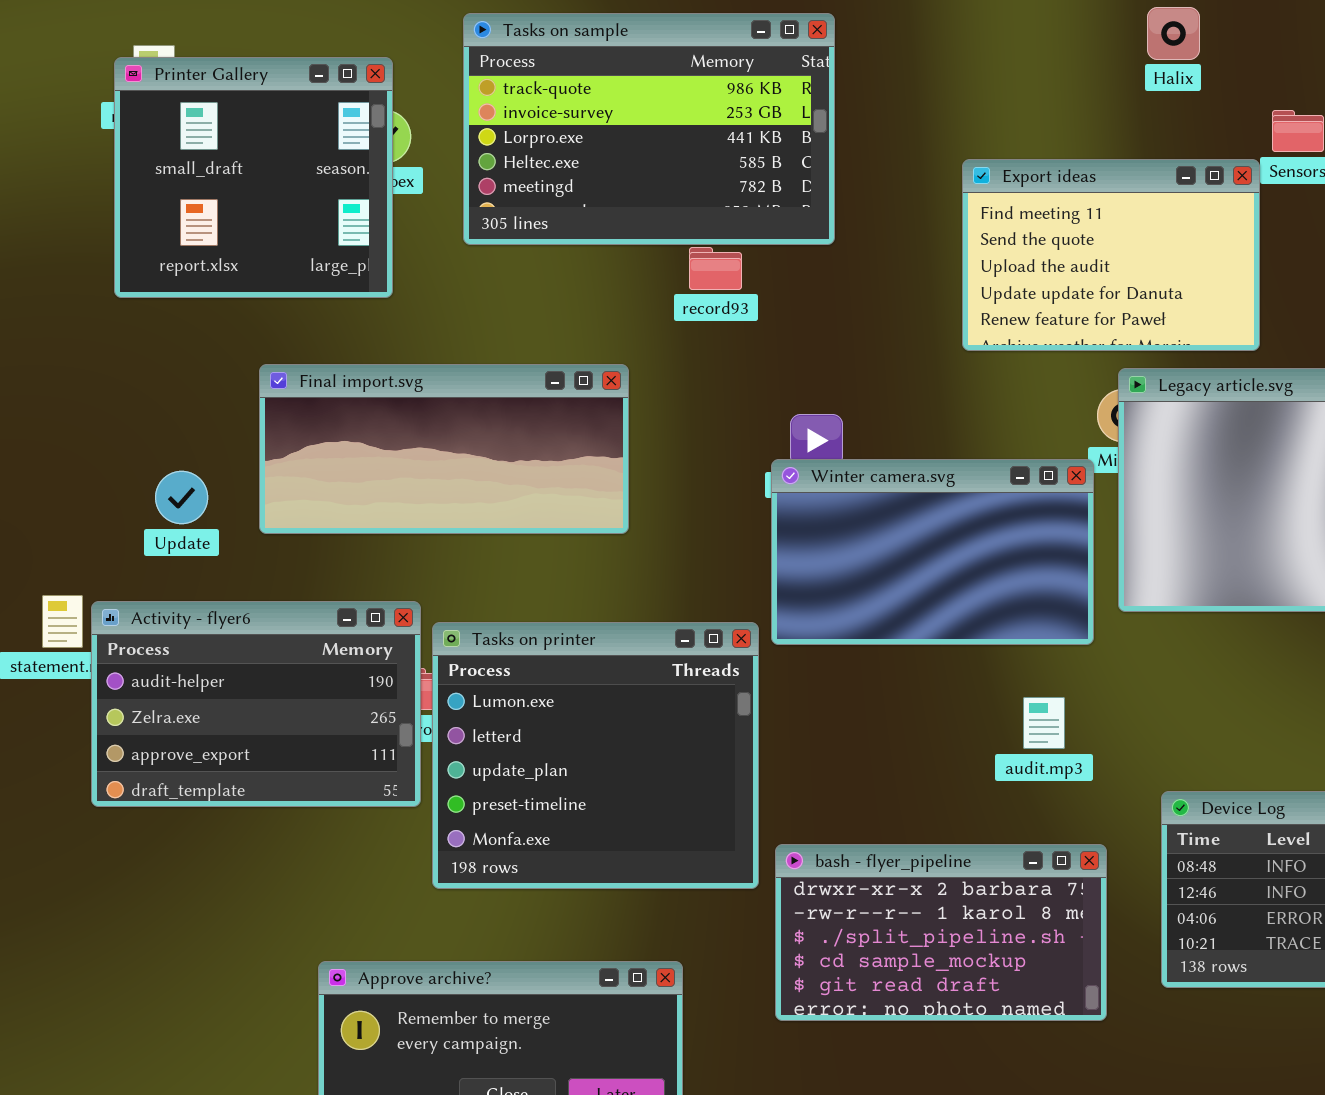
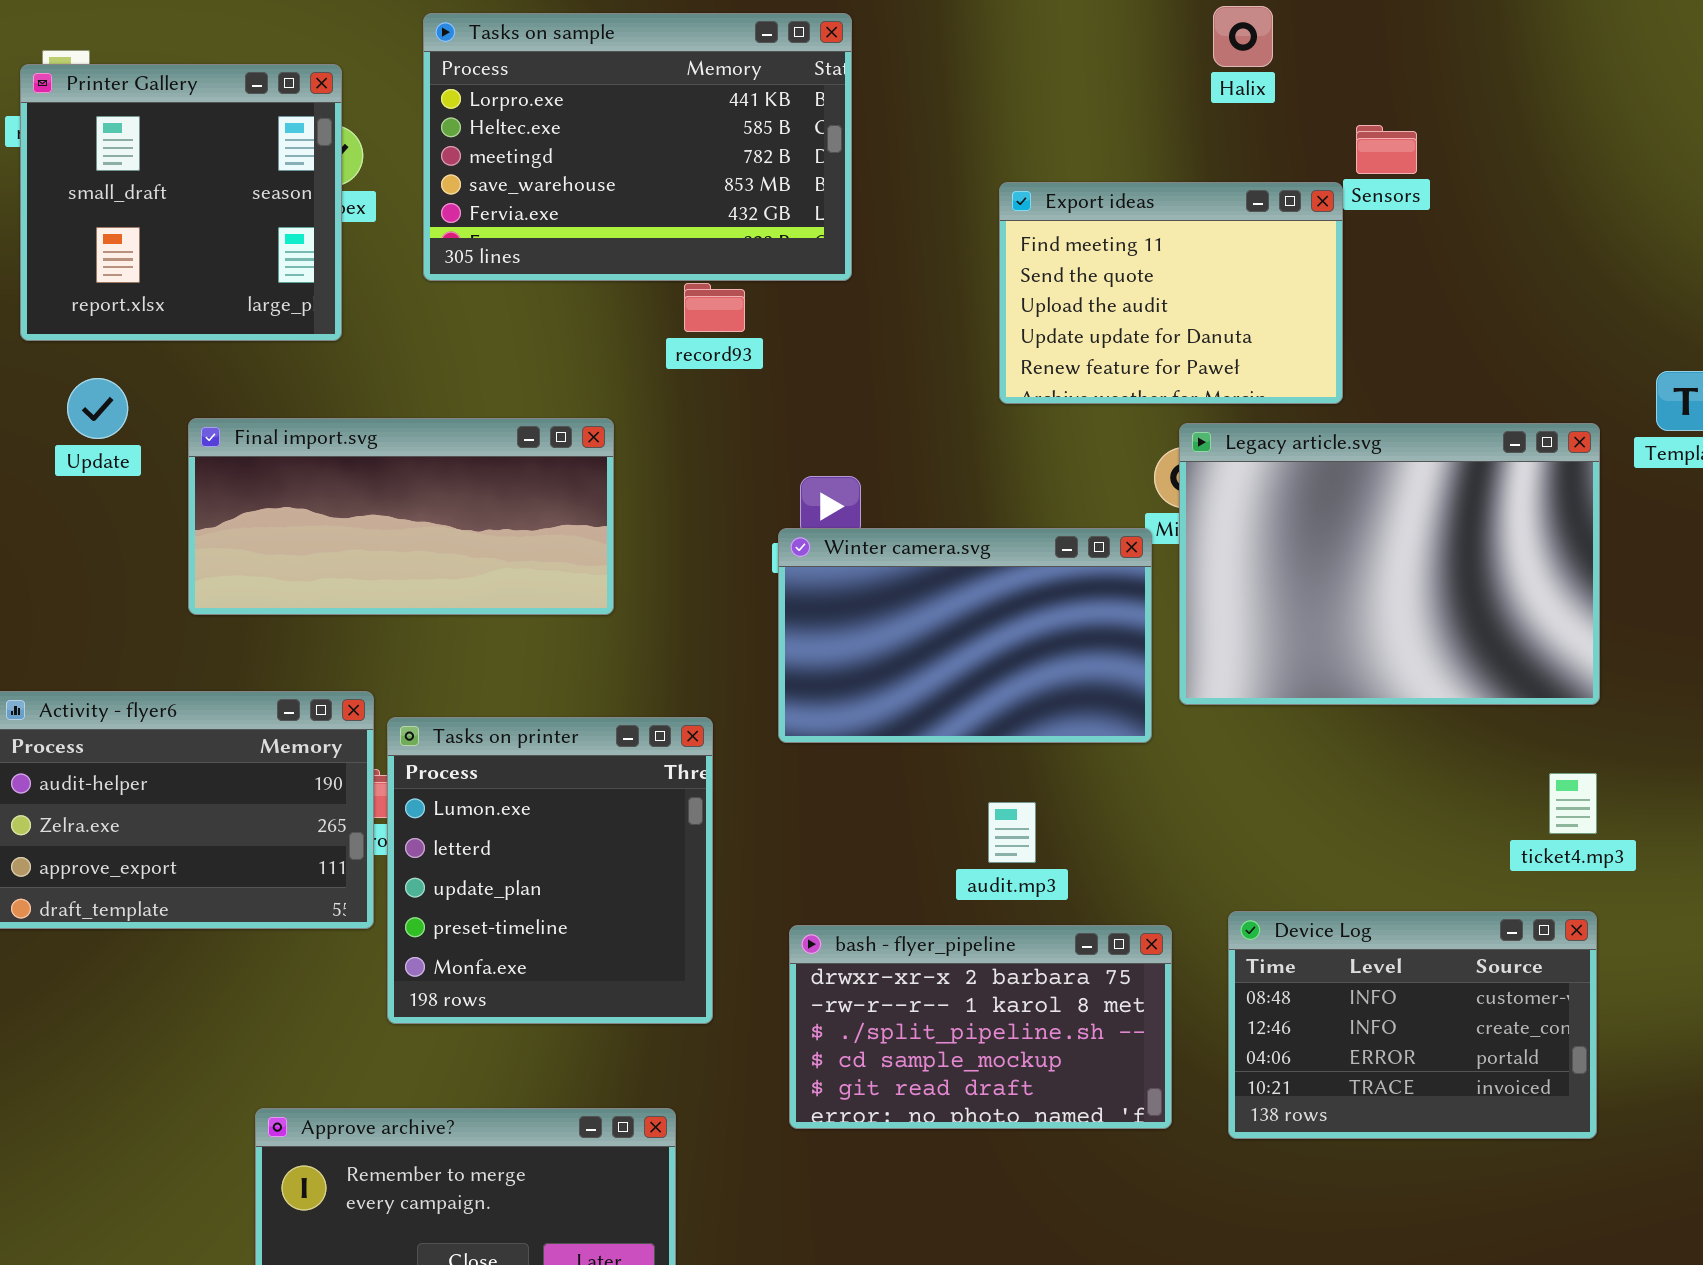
Tasks on sample: [463,13,835,245] -> [423,13,852,281], scrolled down 2 rows
Update: [155,471,208,524] -> [67,378,128,439], moved
Tasks on printer: [432,622,759,889] -> [387,717,713,1024], resized
audit.mp3: [1023,697,1065,749] -> [988,802,1036,863], moved
bash - flyer_pipeline: [775,844,1107,1021] -> [789,925,1172,1129], moved

